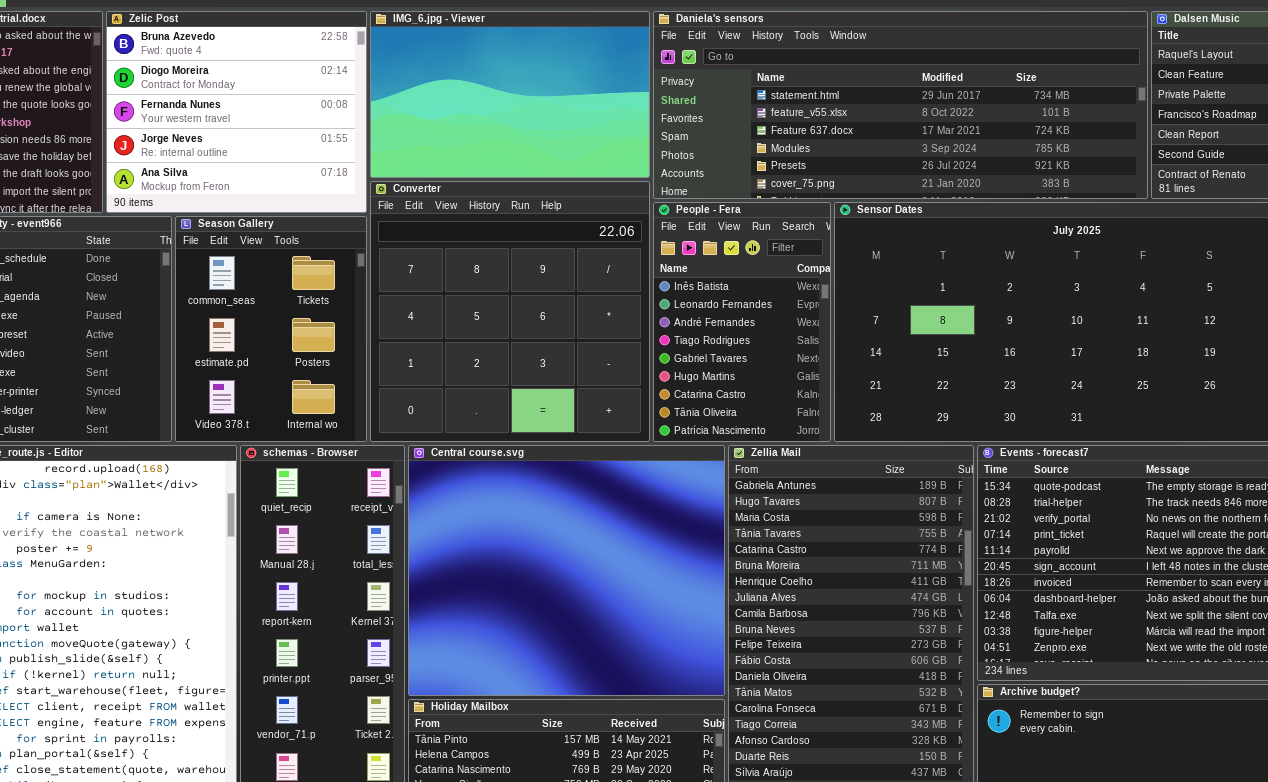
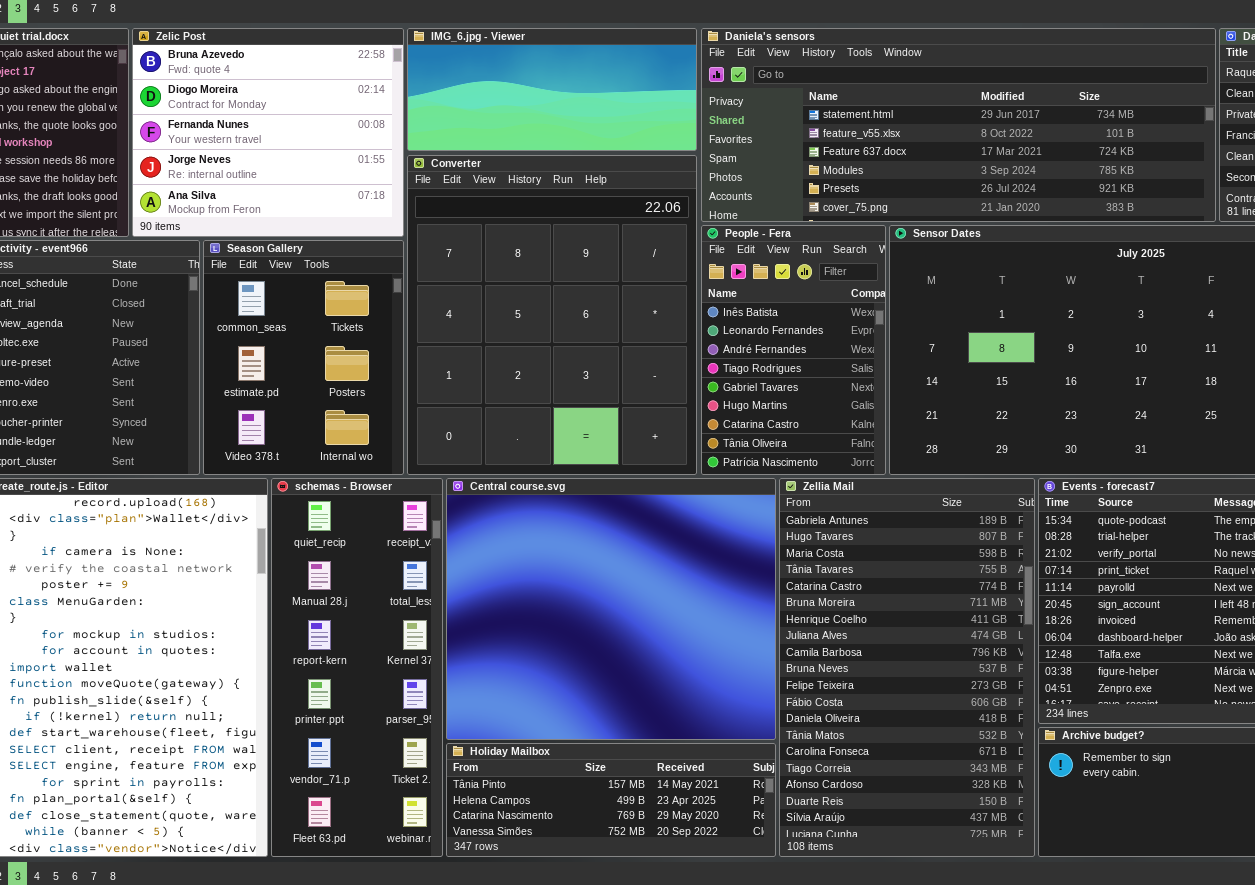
IMG_6.jpg - Viewer: [370,11,650,178] -> [407,28,697,151], resized
Converter: [370,181,650,442] -> [407,155,697,475], resized

